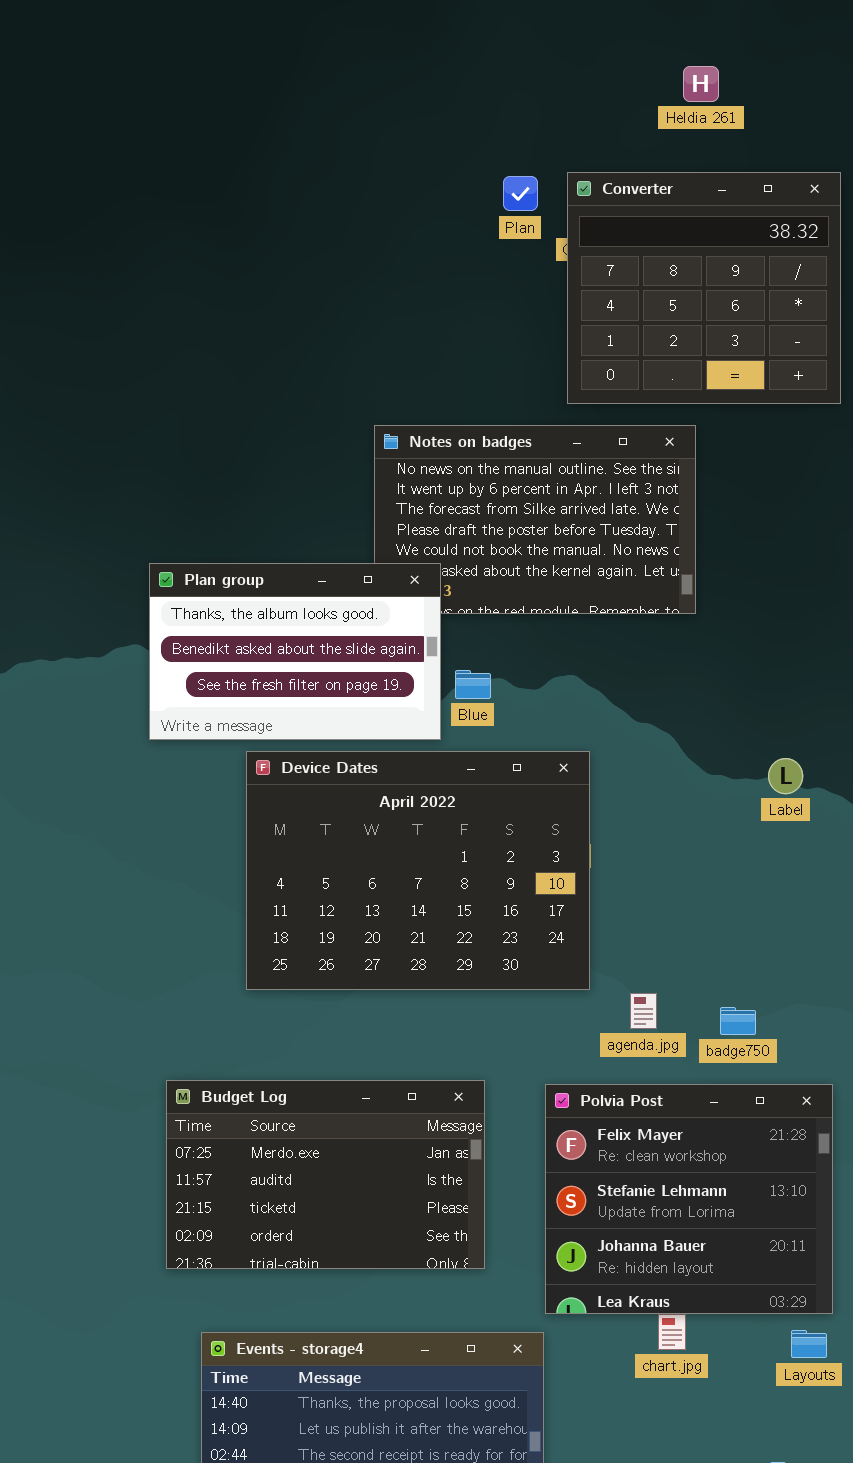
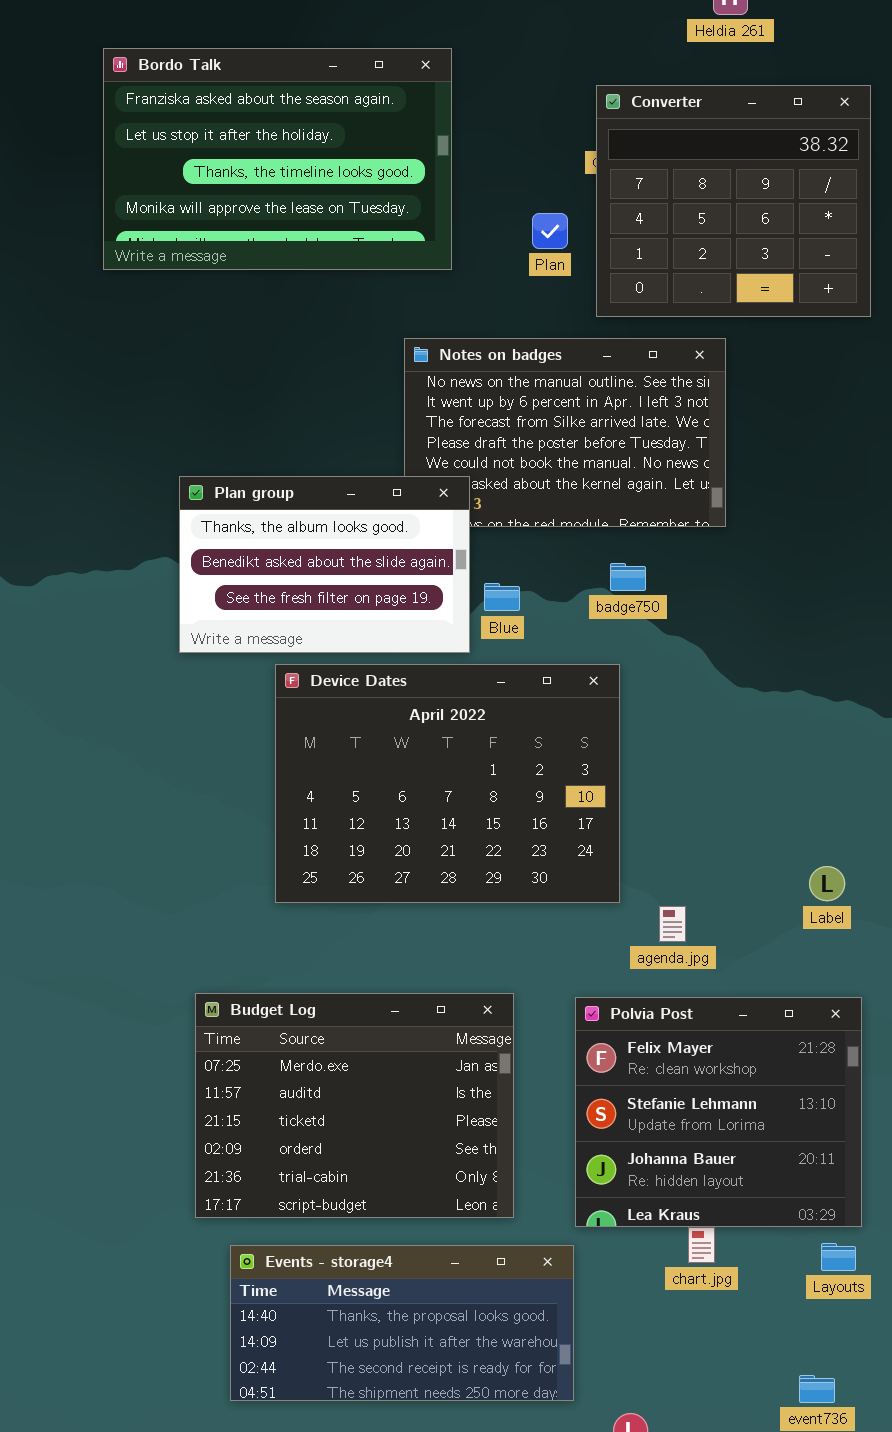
Bordo Talk: none -> [103,48,452,270], opened
Plan: [503,176,538,211] -> [532,213,568,249], moved
Label: [768,758,803,794] -> [809,866,845,901], moved
badge750: [720,1007,756,1035] -> [610,563,646,591], moved
Budget Log: [166,1080,485,1269] -> [195,993,514,1218], resized

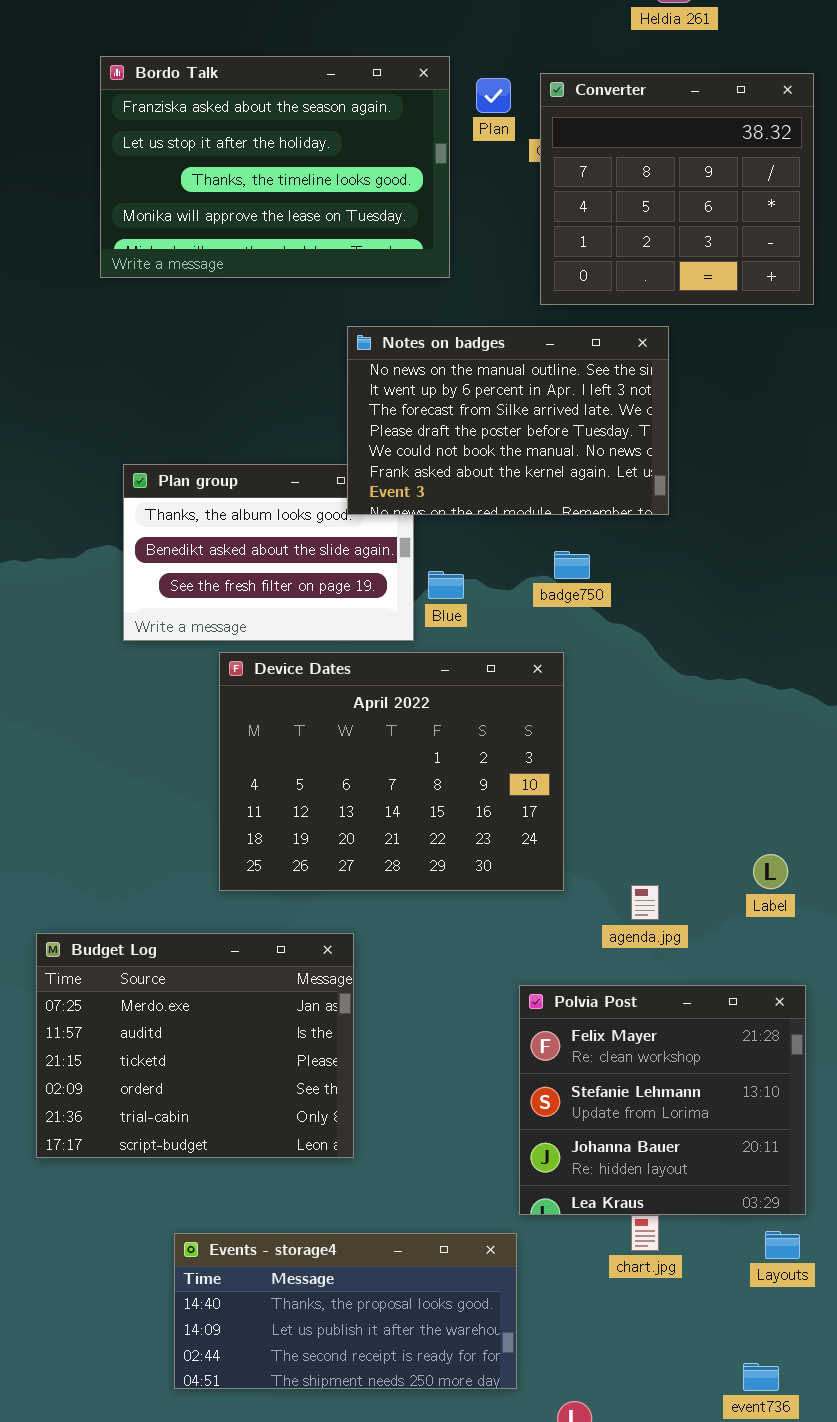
Bordo Talk: [103,48,452,270] -> [100,56,450,278], moved
Plan: [532,213,568,249] -> [476,78,511,113], moved
Notes on badges: [404,338,726,527] -> [347,326,669,515], raised
agenda.jpg: [659,906,686,942] -> [631,885,659,920], moved
Budget Log: [195,993,514,1218] -> [36,933,354,1158], moved

